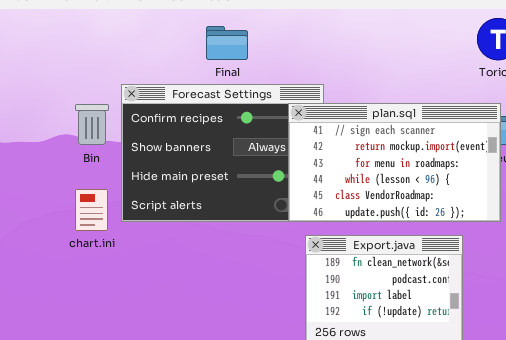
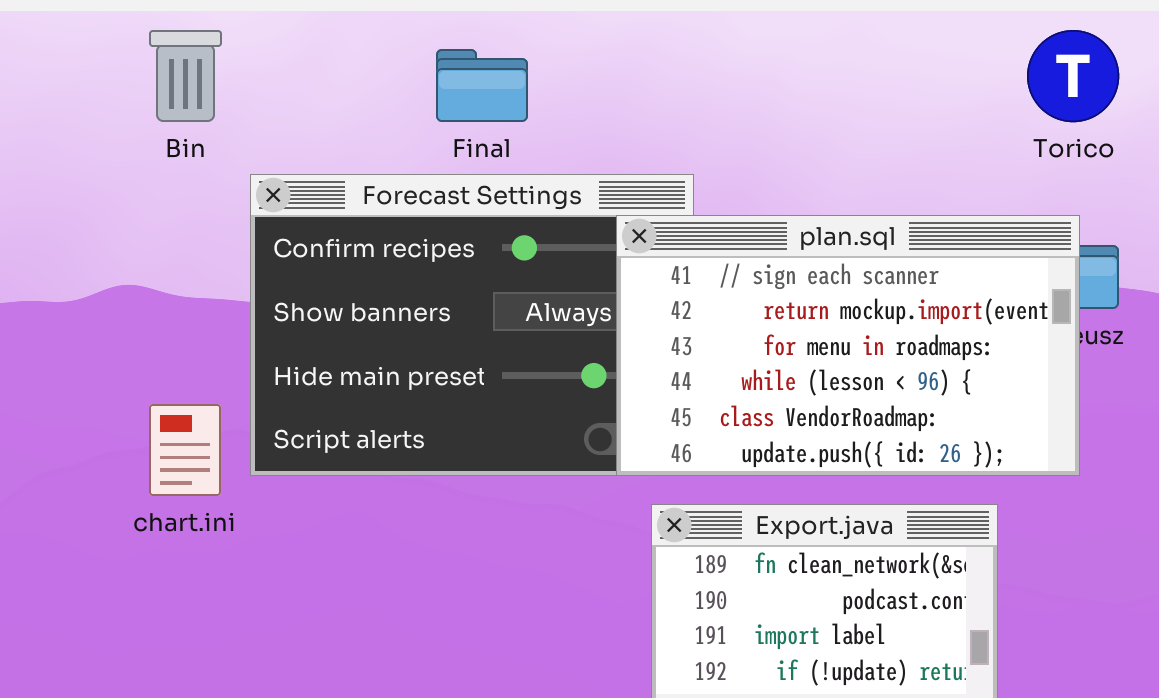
Bin: [75,104,109,145] -> [149,30,222,122], moved

